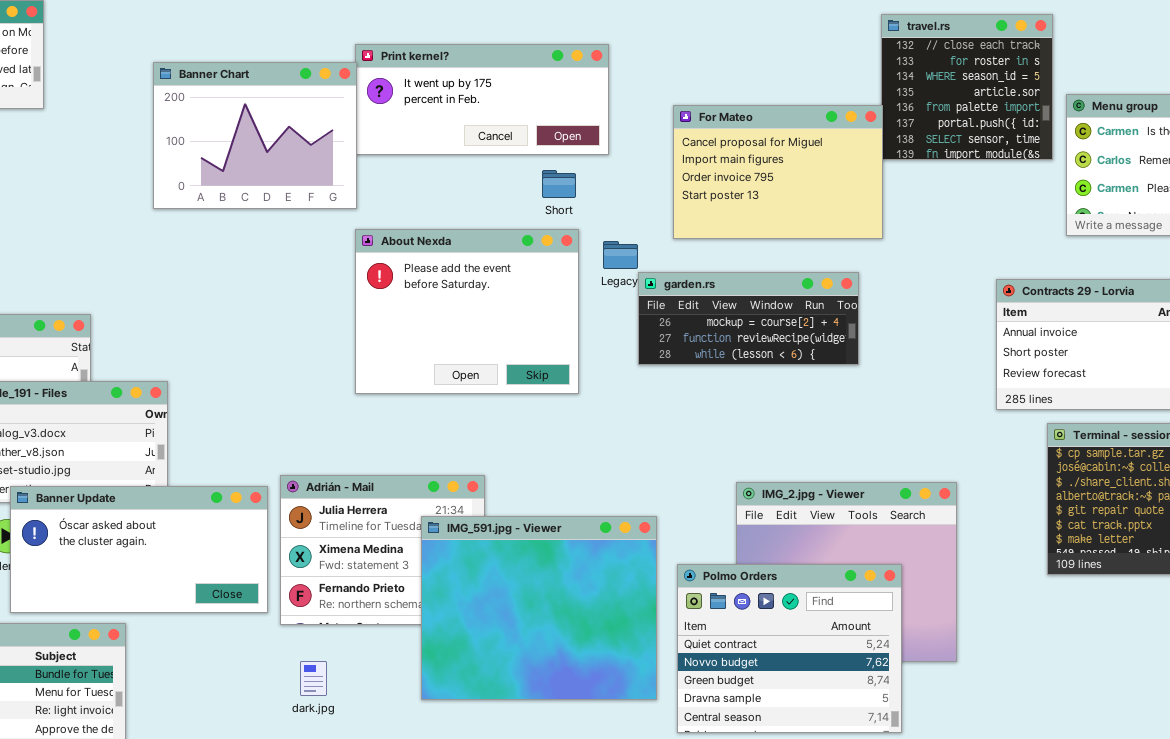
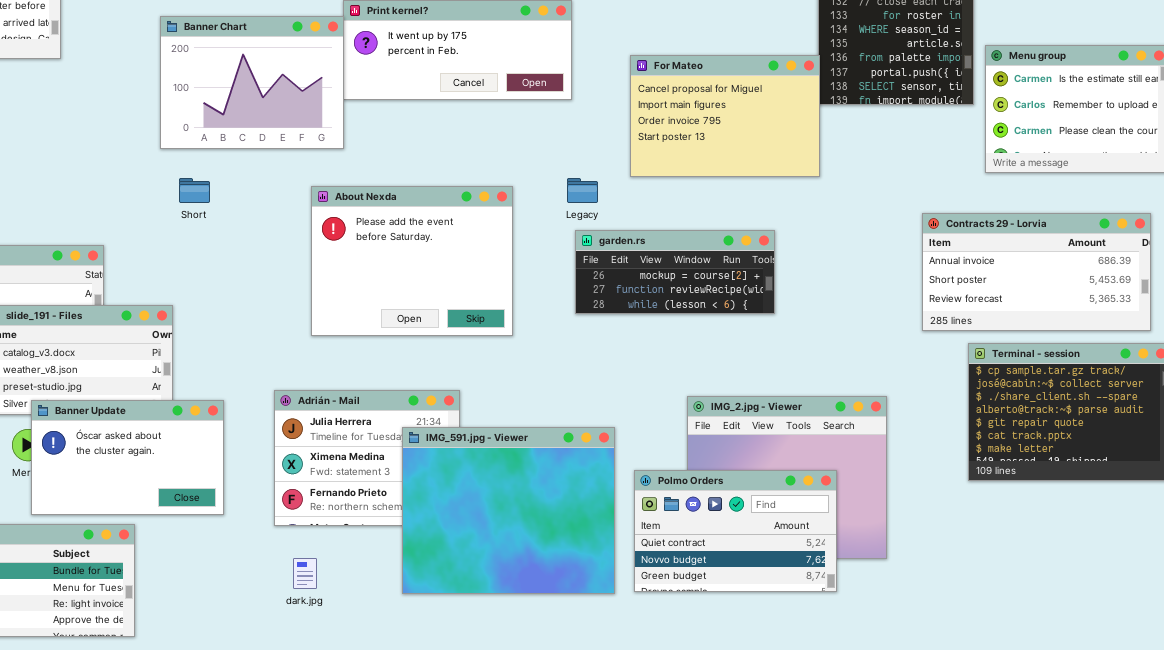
Short: [542,170,576,198] -> [179,178,210,203], moved
About Nexda: [355,229,579,394] -> [311,186,513,336], moved
garden.rs: [638,272,859,365] -> [575,230,775,314], moved
Banner Update: [10,486,268,613] -> [31,400,224,515], resized
Polmo Orders: [677,564,902,733] -> [634,470,837,592], resized

